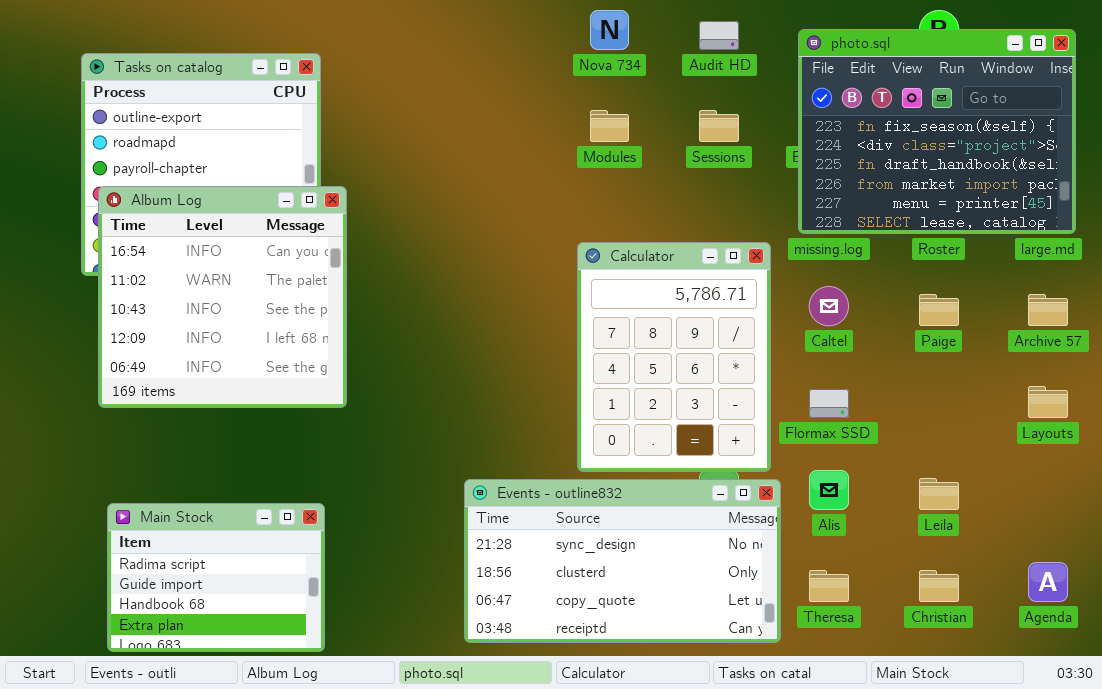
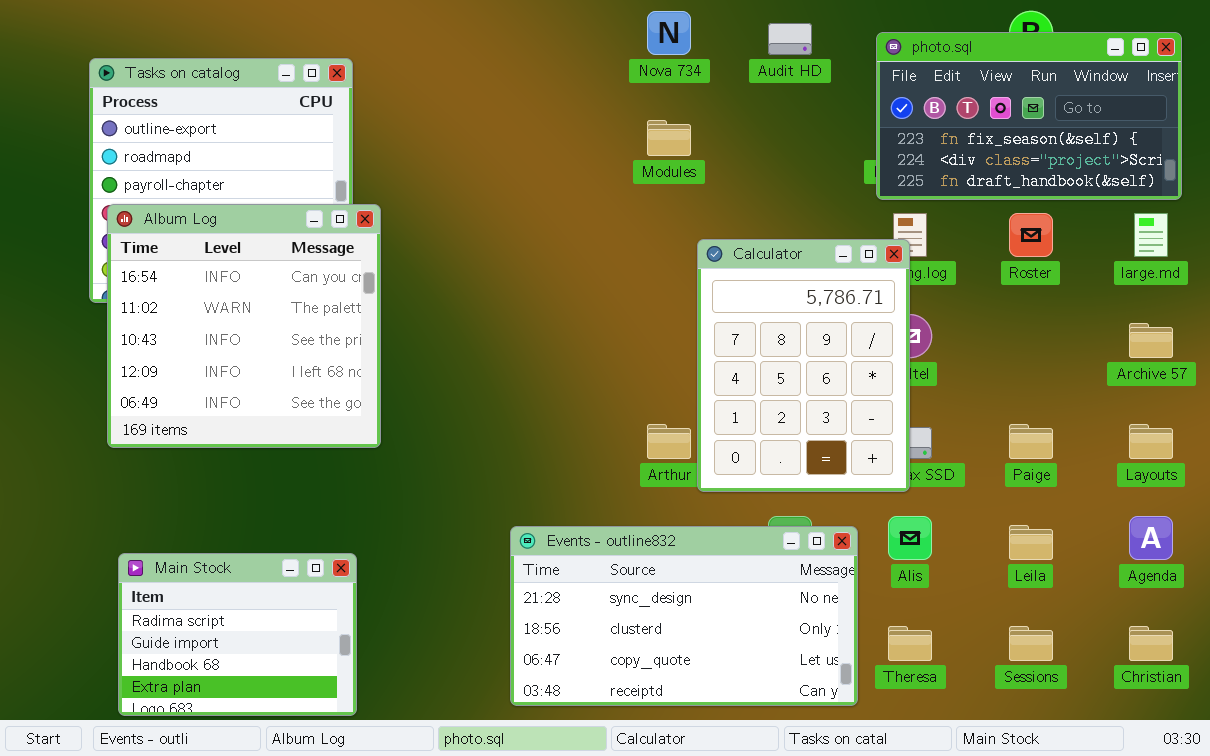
photo.sql: [798,29,1076,234] -> [876,32,1182,200], resized
Sessions: [699,110,739,142] -> [1009,626,1053,661], moved
Calculator: [577,242,771,472] -> [697,239,910,492], moved
Paige: [919,294,959,326] -> [1009,424,1053,459], moved
Agenda: [1028,562,1068,602] -> [1129,516,1173,560], moved
Christian: [919,570,959,602] -> [1129,626,1173,661], moved

